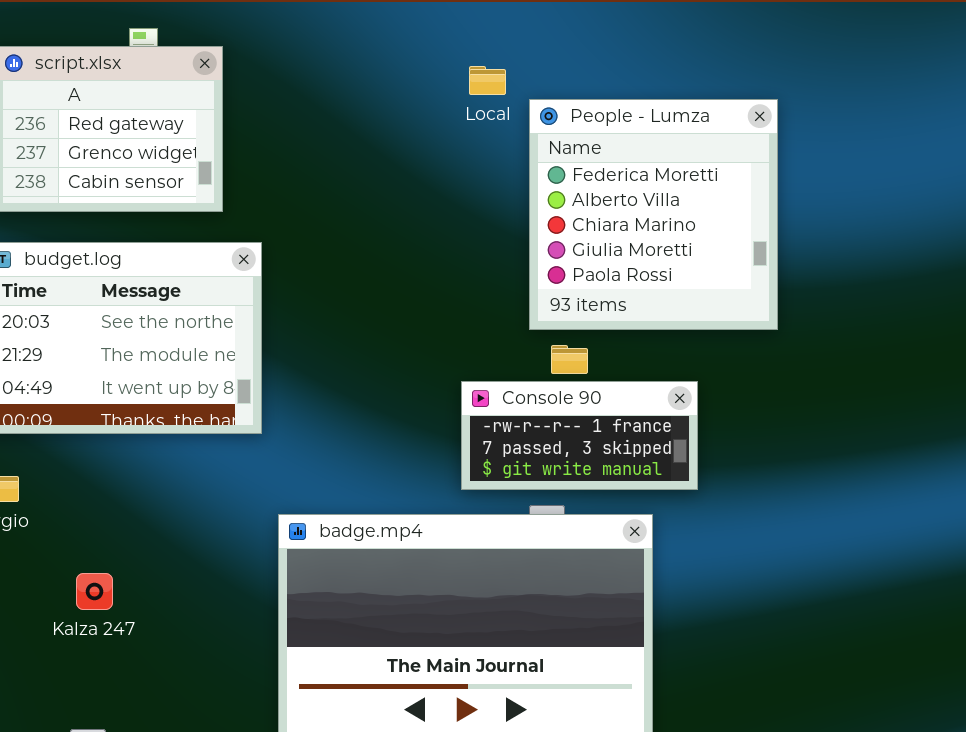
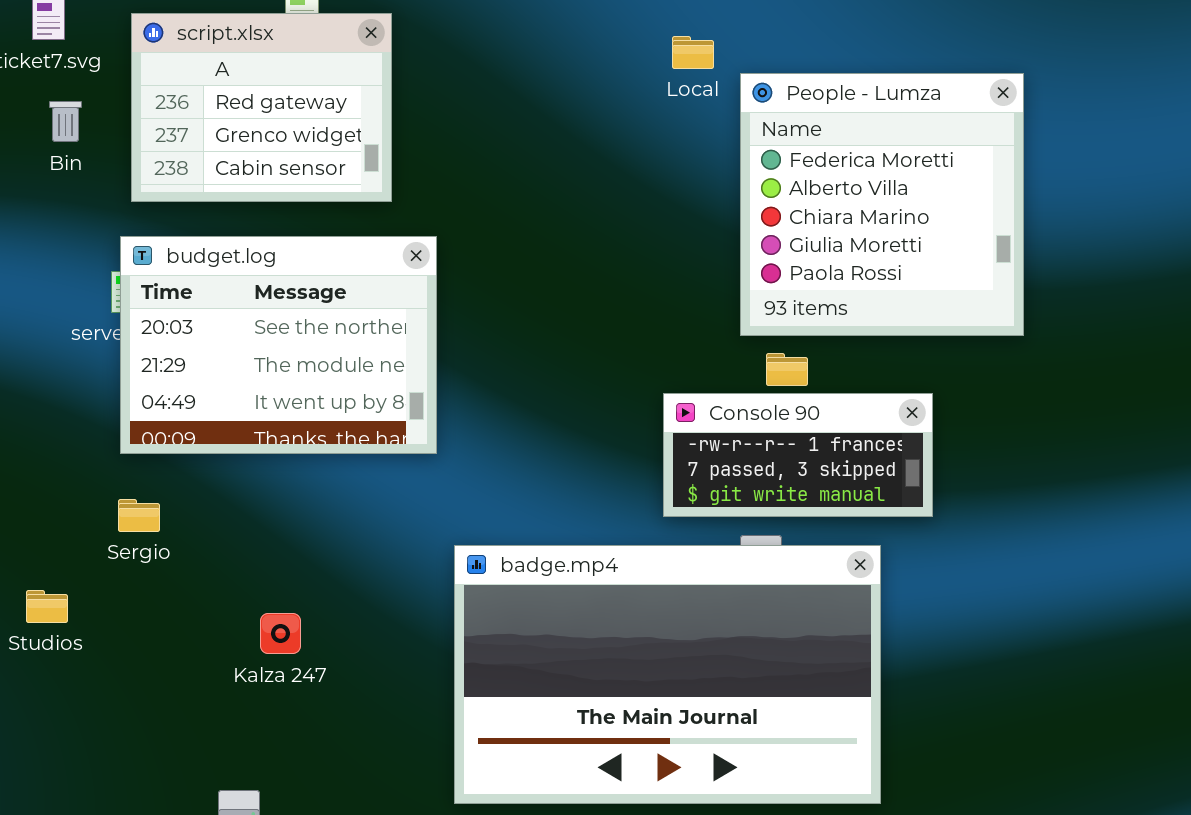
Kalza 247: [76,573,113,610] -> [260,613,301,654], moved

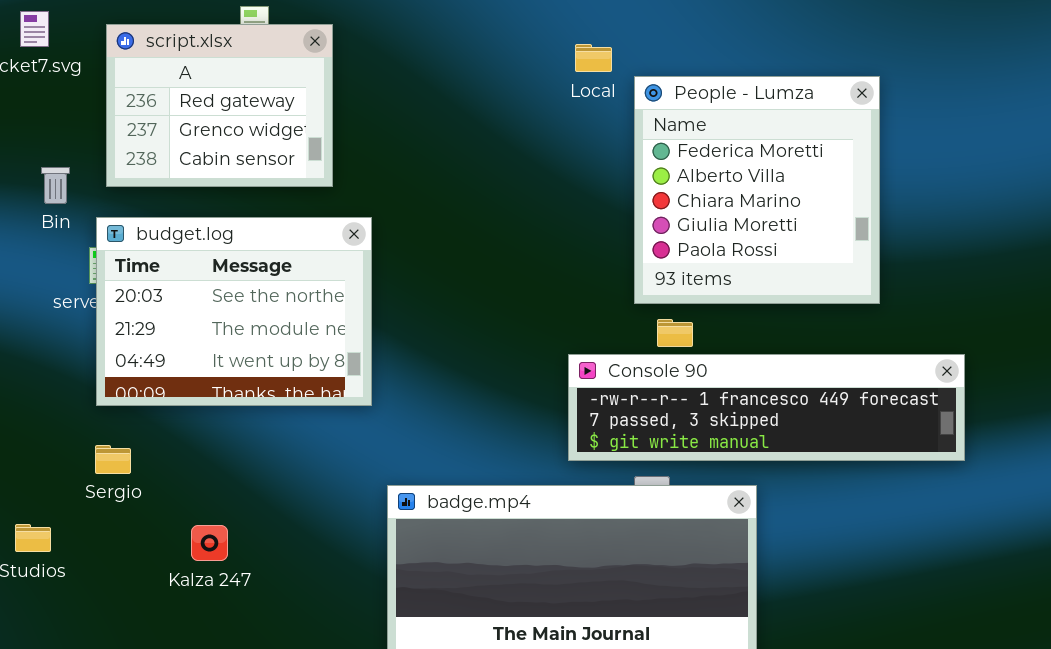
Bin: [49,101,82,142] -> [41,167,70,204], moved
Console 90: [663,393,933,517] -> [568,354,965,461], resized
Kalza 247: [260,613,301,654] -> [191,525,228,561], moved

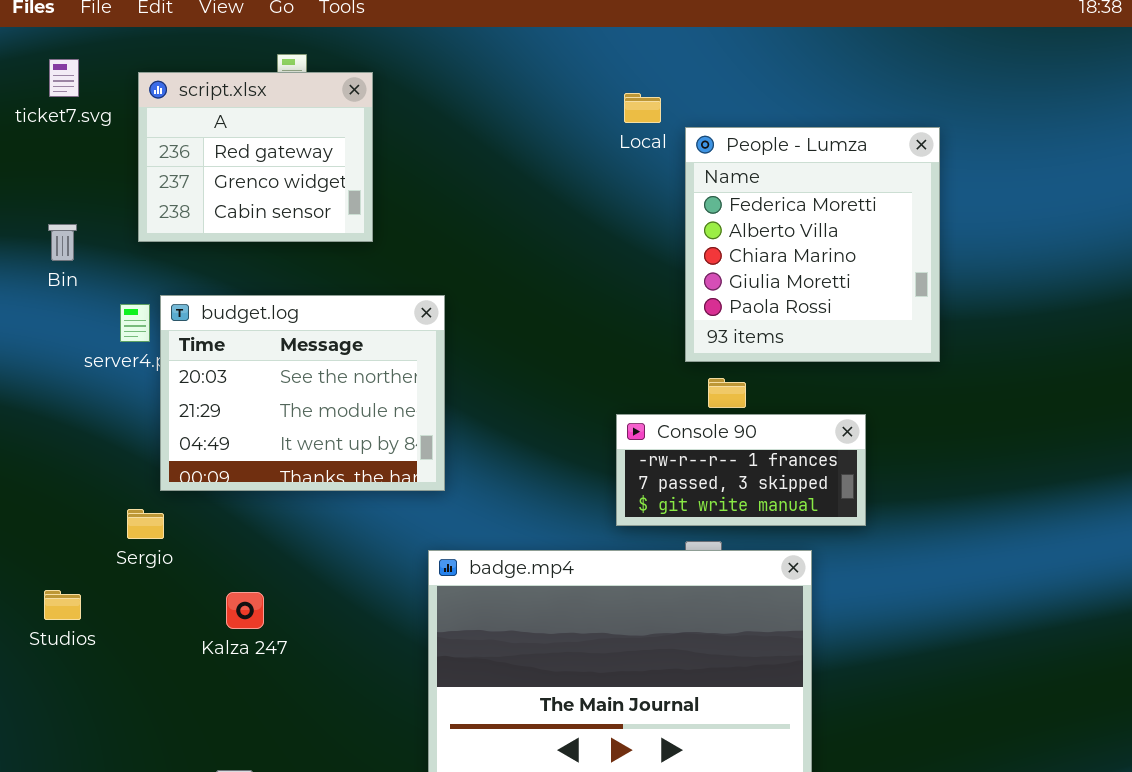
Bin: [41,167,70,204] -> [48,224,77,261], moved
budget.log: [96,217,372,406] -> [160,295,445,491], moved
Console 90: [568,354,965,461] -> [616,414,866,526], resized

